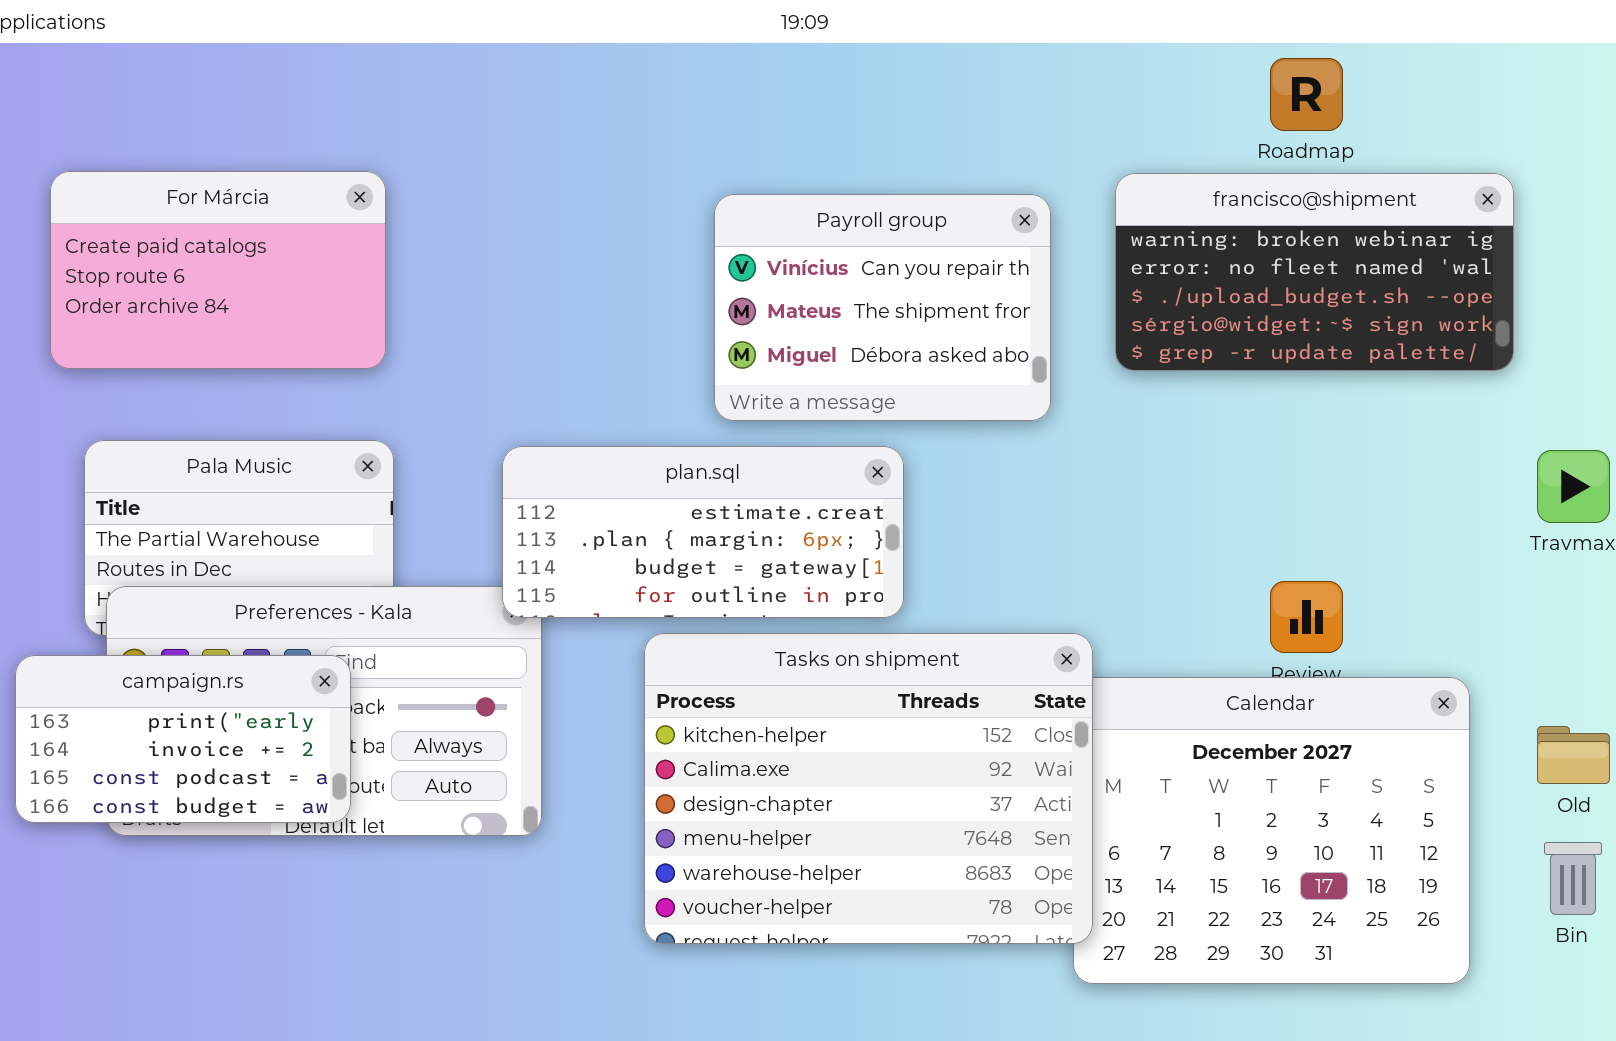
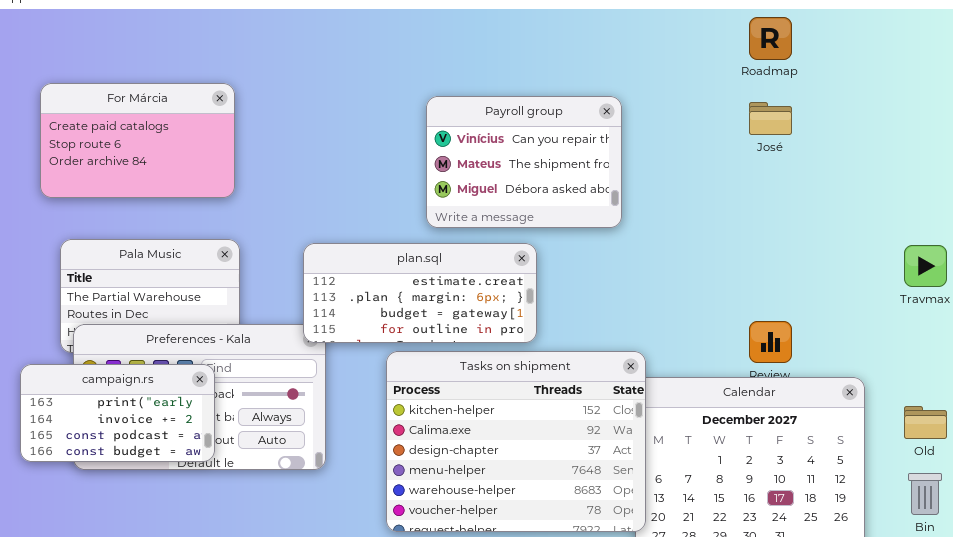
francisco@shipment: [1115,173,1514,371] -> none, closed

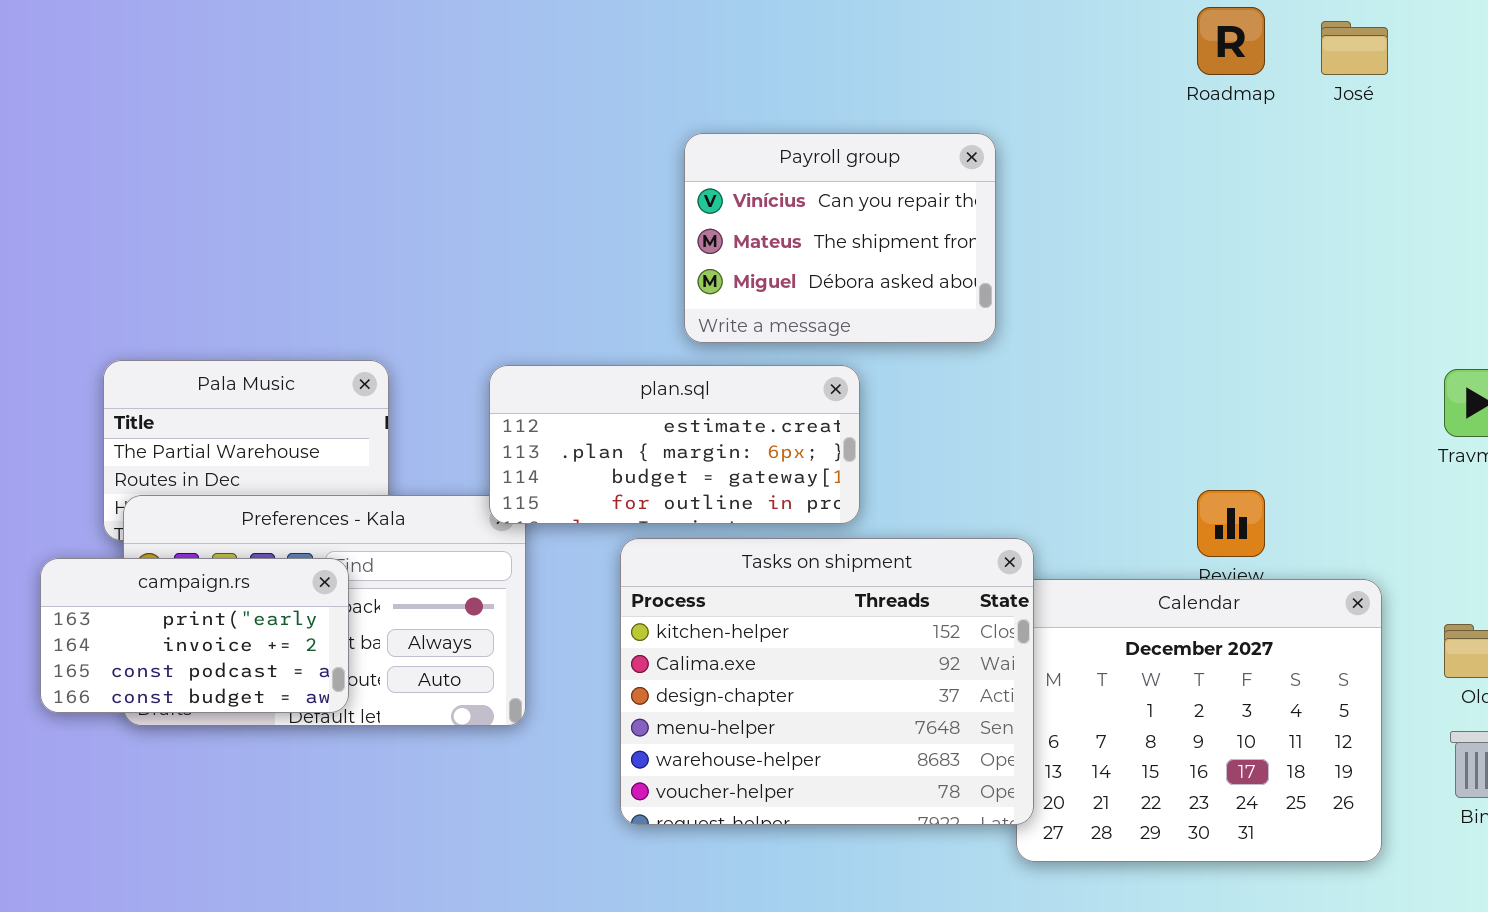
For Márcia: [40,83,235,198] -> none, closed
José: [749,102,792,135] -> [1321,21,1388,75], moved

